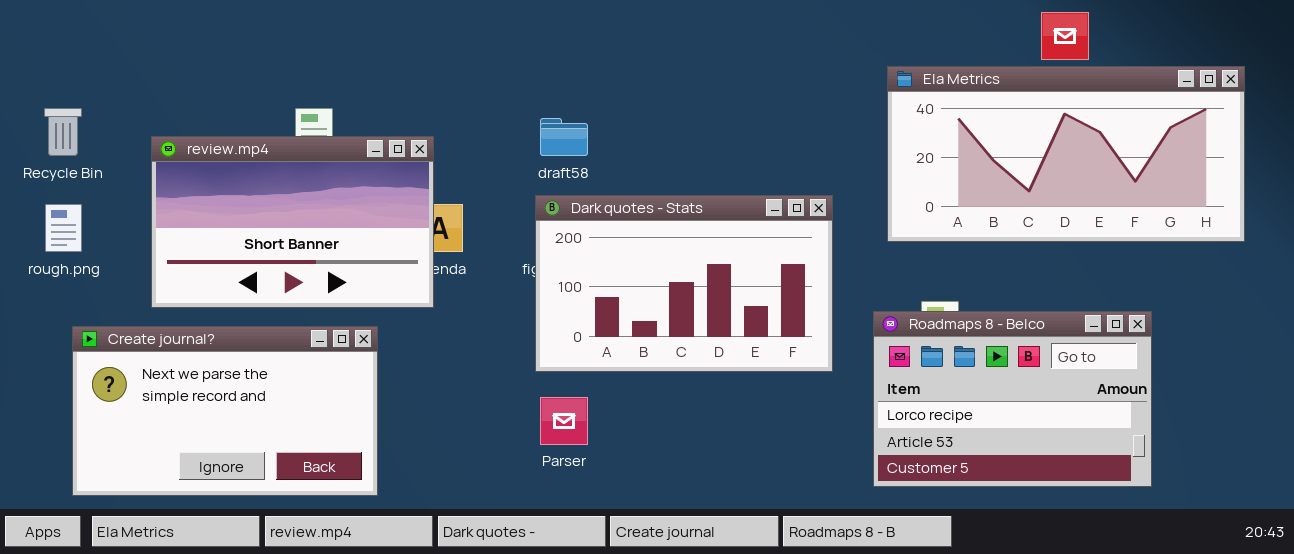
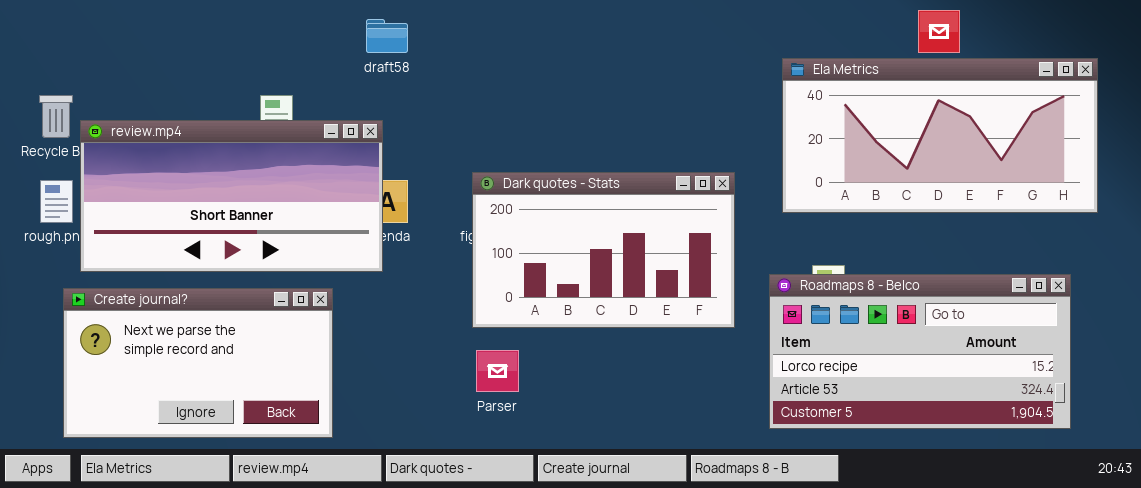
draft58: [540,118,588,156] -> [366,19,408,53], moved
review.mp4: [151,136,434,308] -> [80,120,383,272], resized
Roadmaps 8 - Belco: [873,311,1152,487] -> [769,274,1071,429], resized

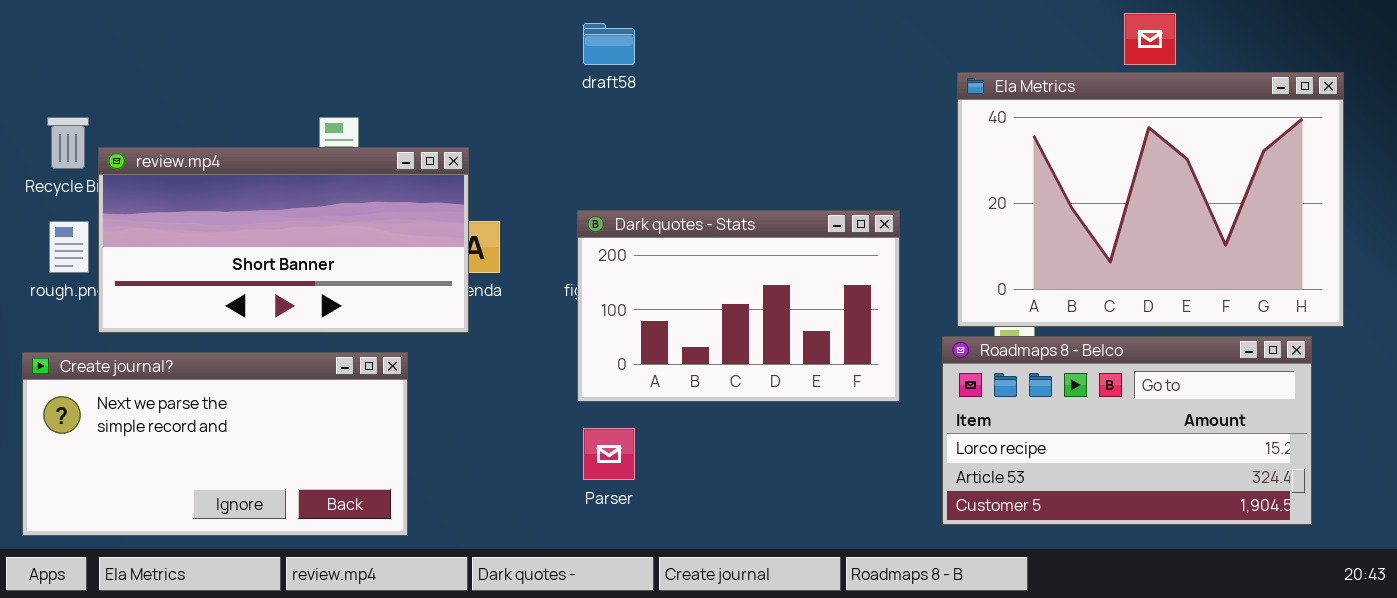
draft58: [366,19,408,53] -> [583,23,635,65], moved
Ela Metrics: [782,58,1098,213] -> [957,72,1344,327], resized
Create journal?: [63,288,333,438] -> [22,352,408,536], resized

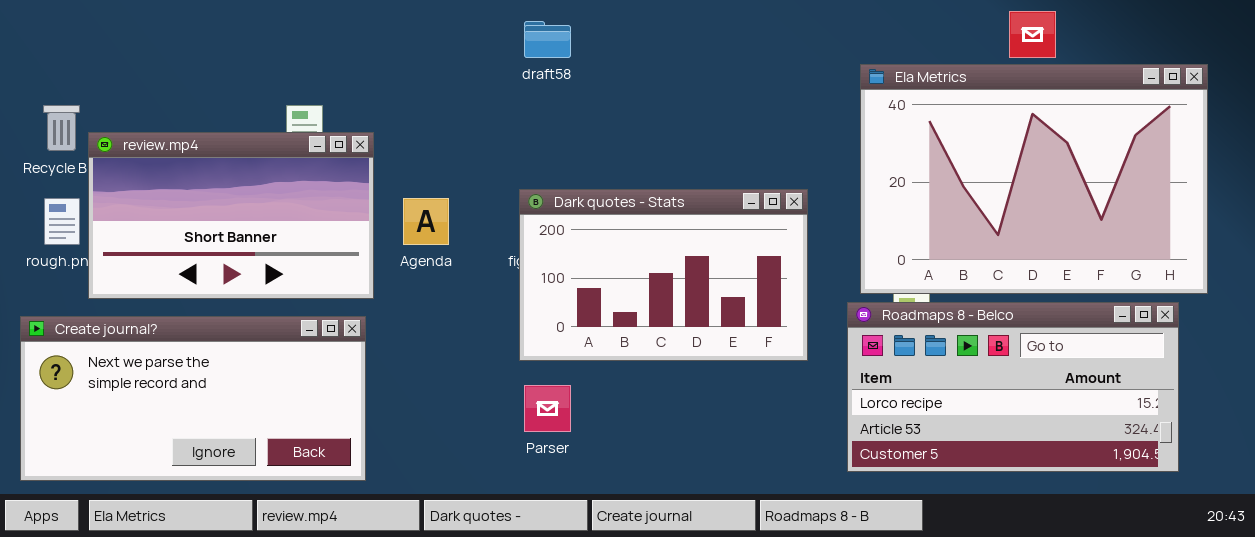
review.mp4: [98,147,469,333] -> [88,132,374,299], resized

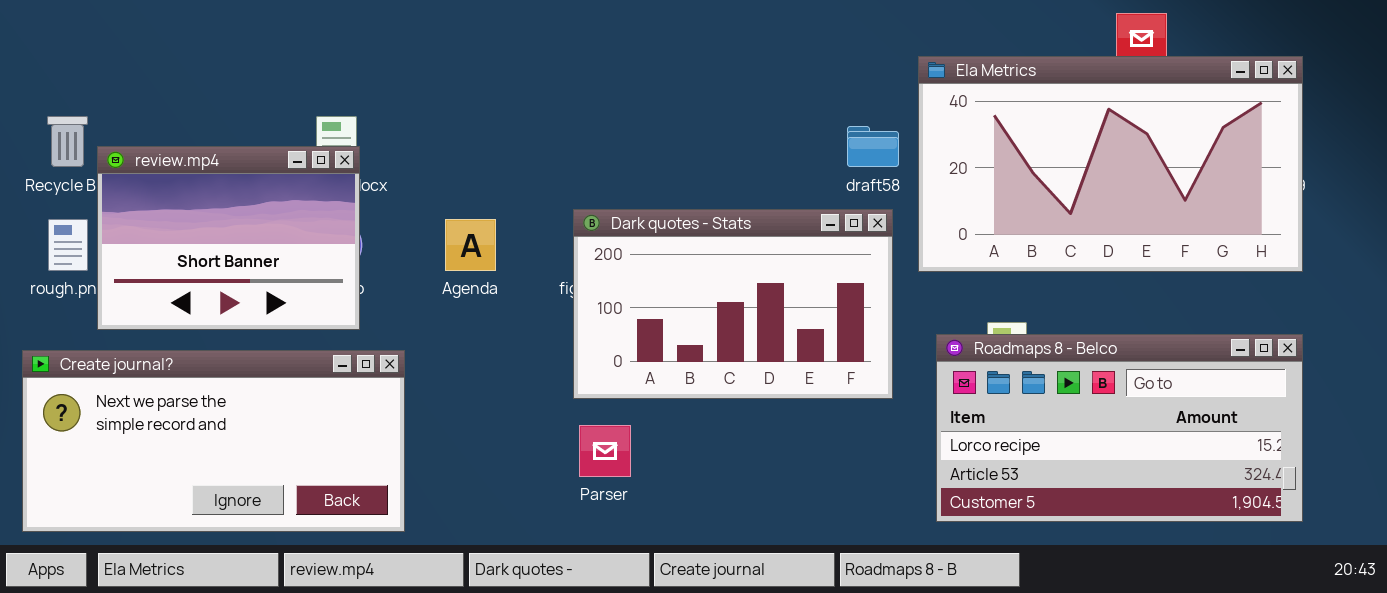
draft58: [524,21,571,58] -> [847,126,899,167], moved
Ela Metrics: [860,64,1208,294] -> [918,56,1303,272], moved, resized
review.mp4: [88,132,374,299] -> [97,146,360,330], resized

